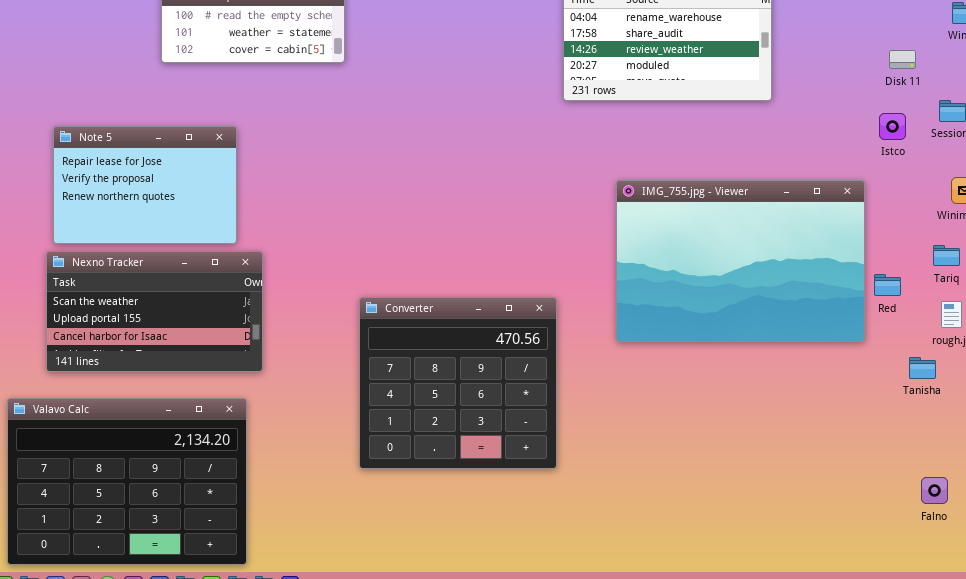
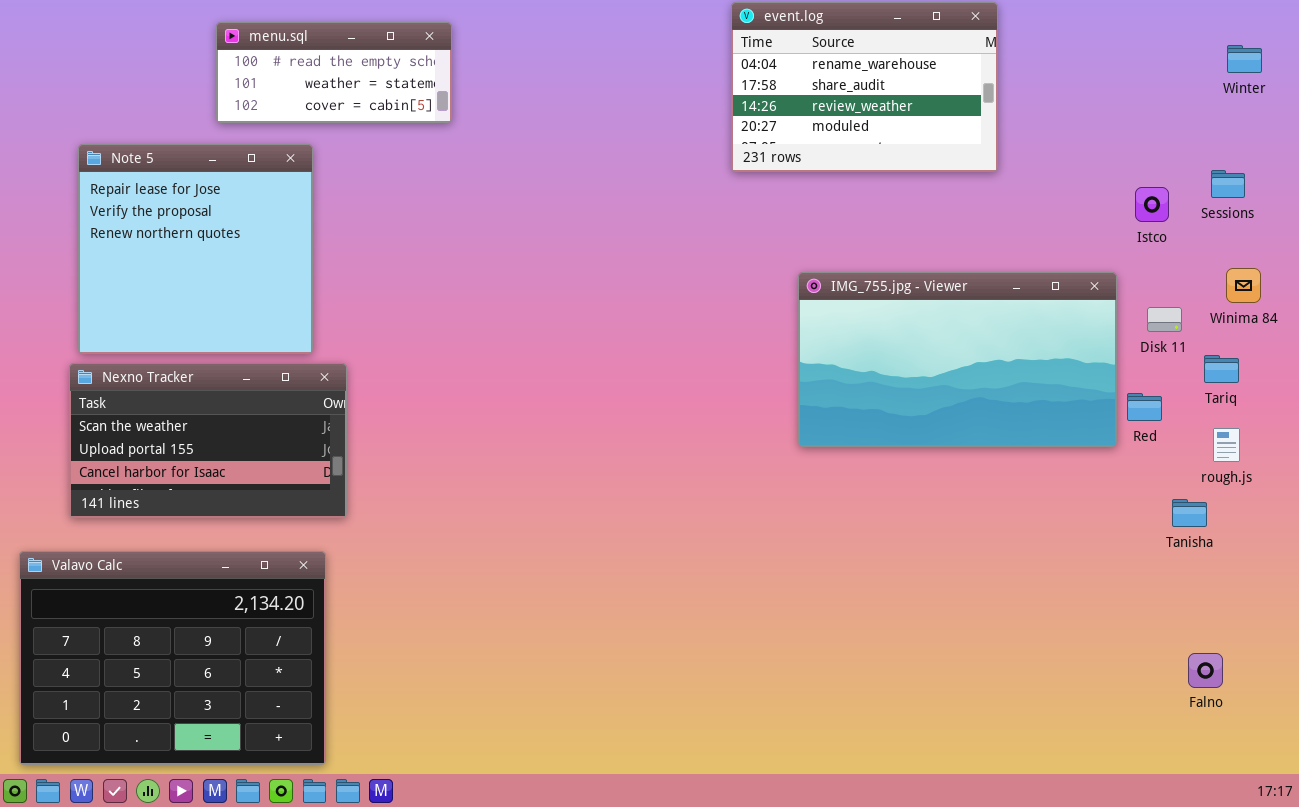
Disk 11: [889,50,916,69] -> [1147,307,1182,332], moved
Note 5: [53,126,237,244] -> [78,144,313,354], resized
IMG_755.jpg - Viewer: [616,180,865,342] -> [798,272,1117,447], resized
Converter: [359,297,557,469] -> none, closed

